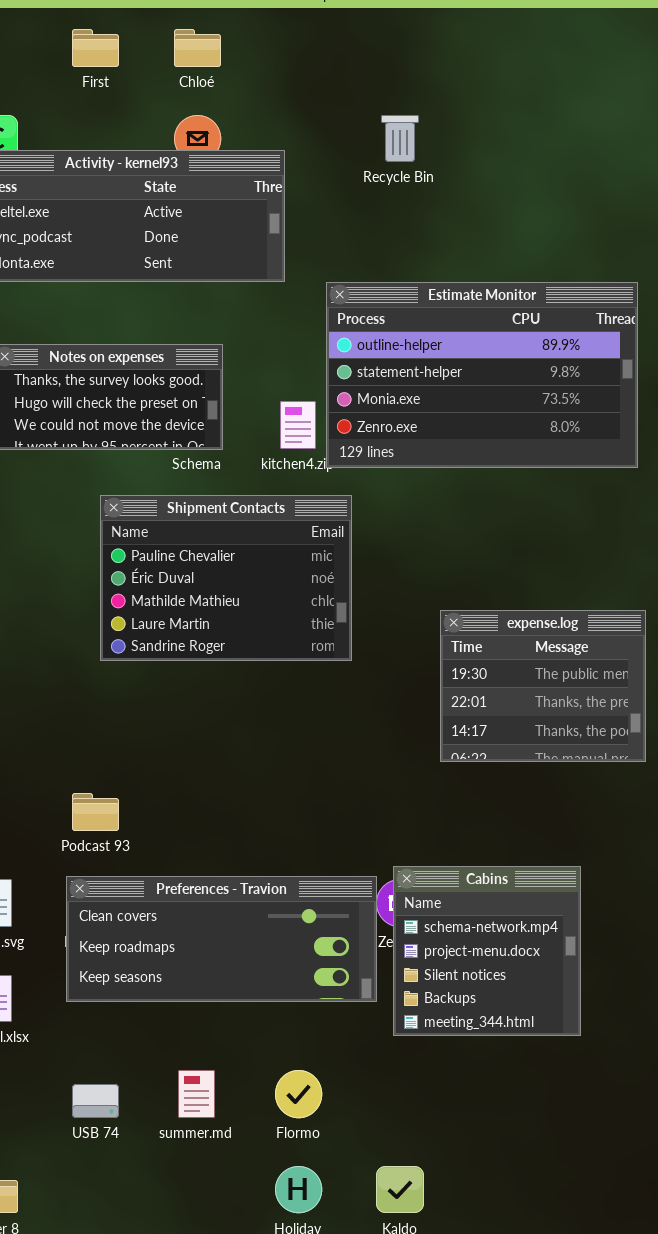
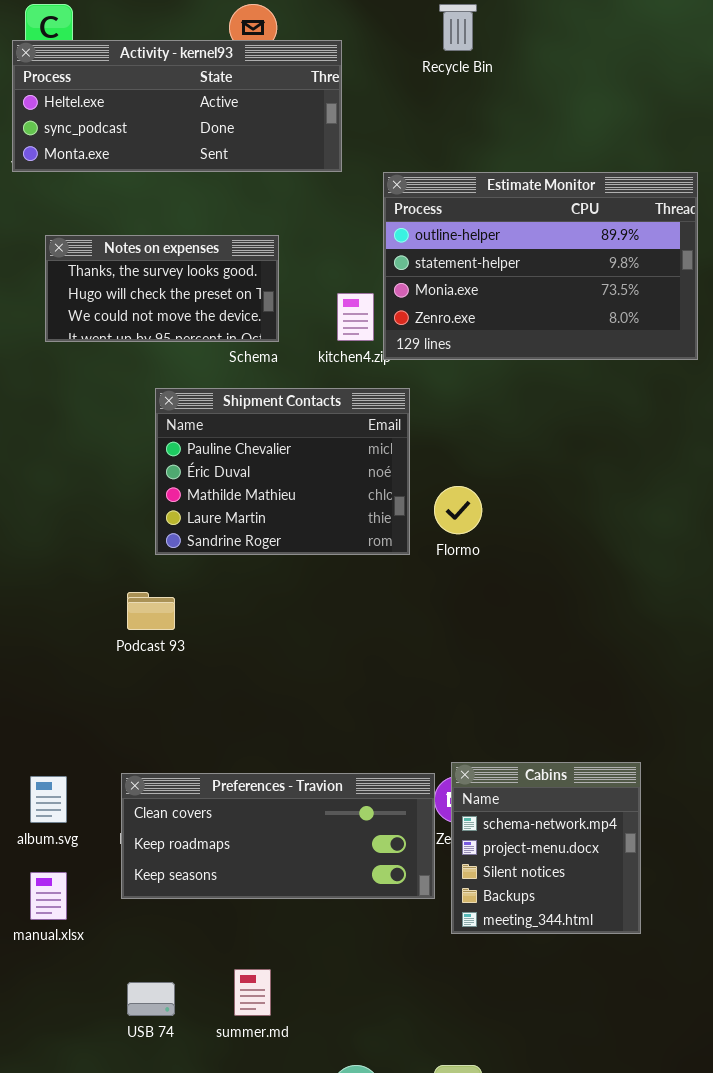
expense.log: [440,610,646,762] -> none, closed
Podcast 93: [72,793,119,831] -> [127,592,175,630], moved
Flormo: [275,1070,322,1118] -> [434,486,482,534], moved

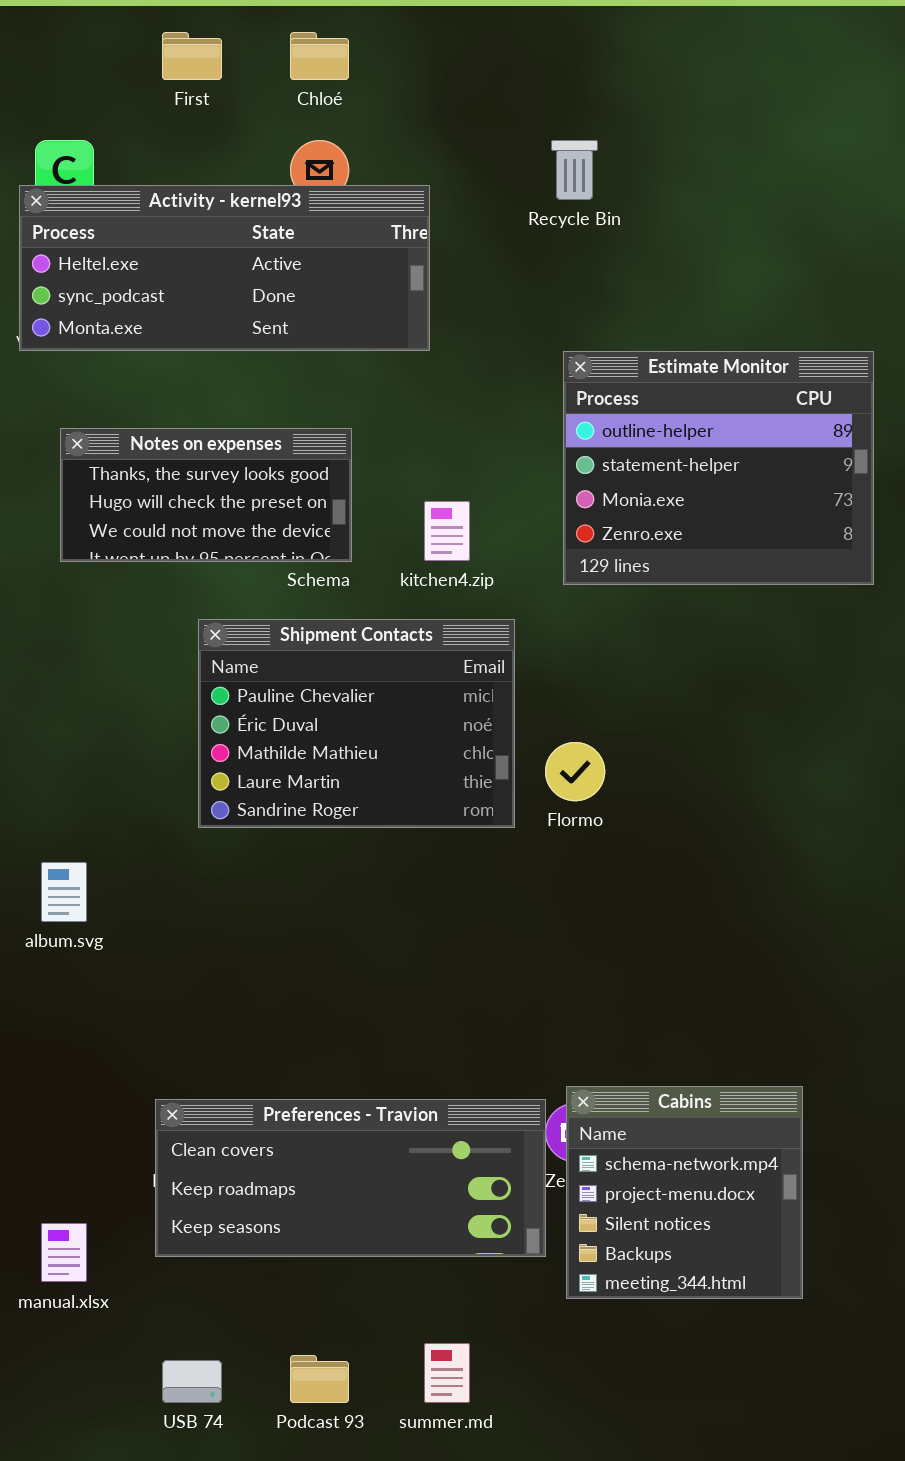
Estimate Monitor: [383,172,698,360] -> [563,351,874,585], resized
Podcast 93: [127,592,175,630] -> [290,1355,349,1403], moved
album.svg: [30,776,67,823] -> [41,862,87,922], moved
summer.md: [234,969,271,1016] -> [424,1343,470,1403], moved

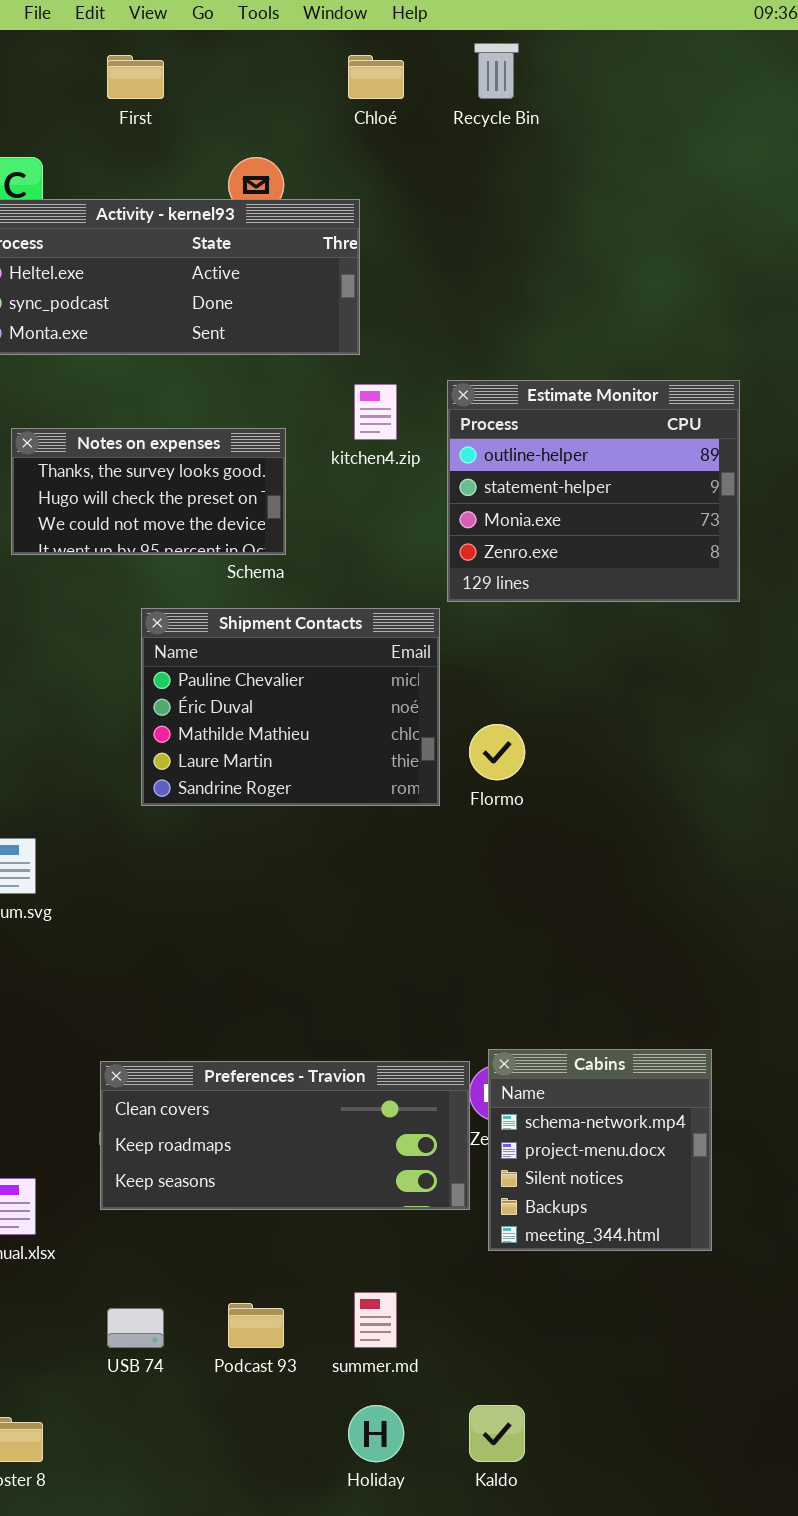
Chloé: [290,32,349,80] -> [348,55,404,99], moved
Recycle Bin: [551,140,598,200] -> [474,43,519,99], moved
Estimate Monitor: [563,351,874,585] -> [447,380,740,602], moved
kitchen4.zip: [424,501,470,561] -> [354,384,397,440], moved

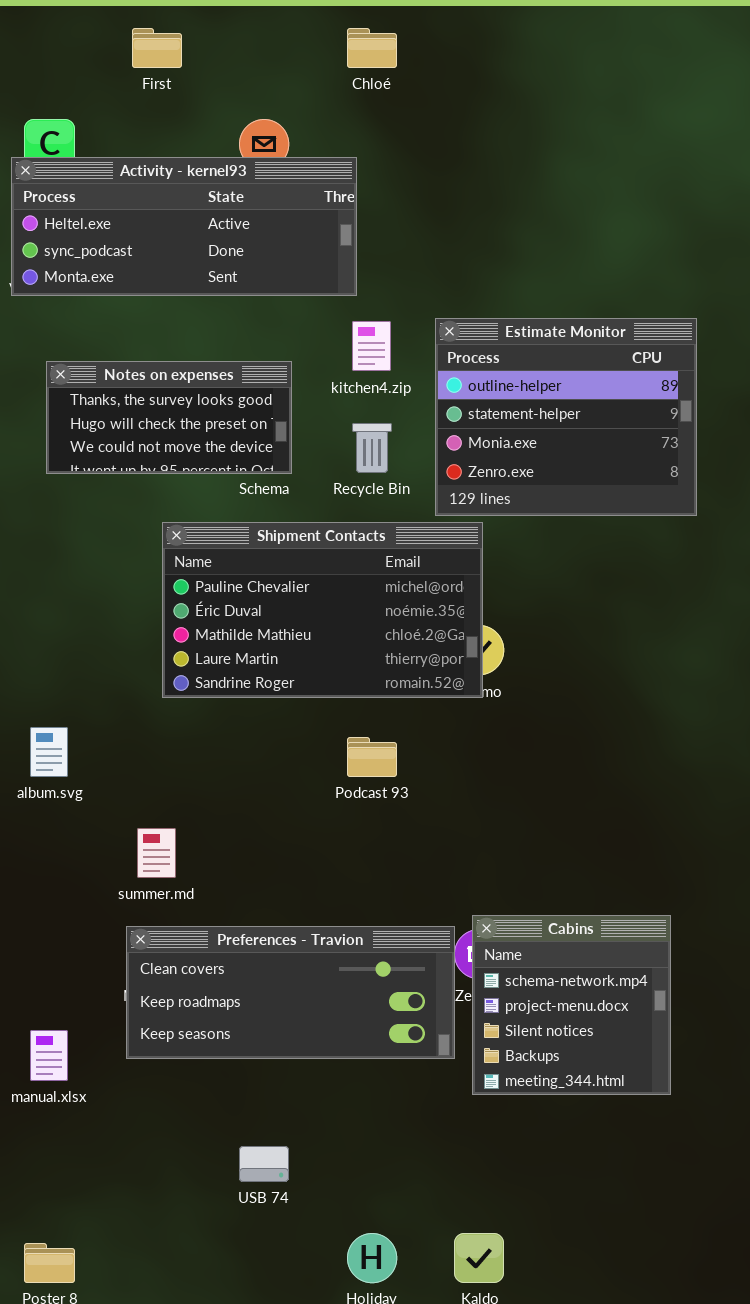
Recycle Bin: [474,43,519,99] -> [352,423,392,473], moved
Shipment Contacts: [141,608,440,806] -> [162,522,483,698], resized
summer.md: [354,1292,397,1348] -> [137,828,176,878], moved
Podcast 93: [228,1303,284,1348] -> [347,737,397,777], moved
USB 74: [107,1308,164,1348] -> [239,1146,289,1182], moved

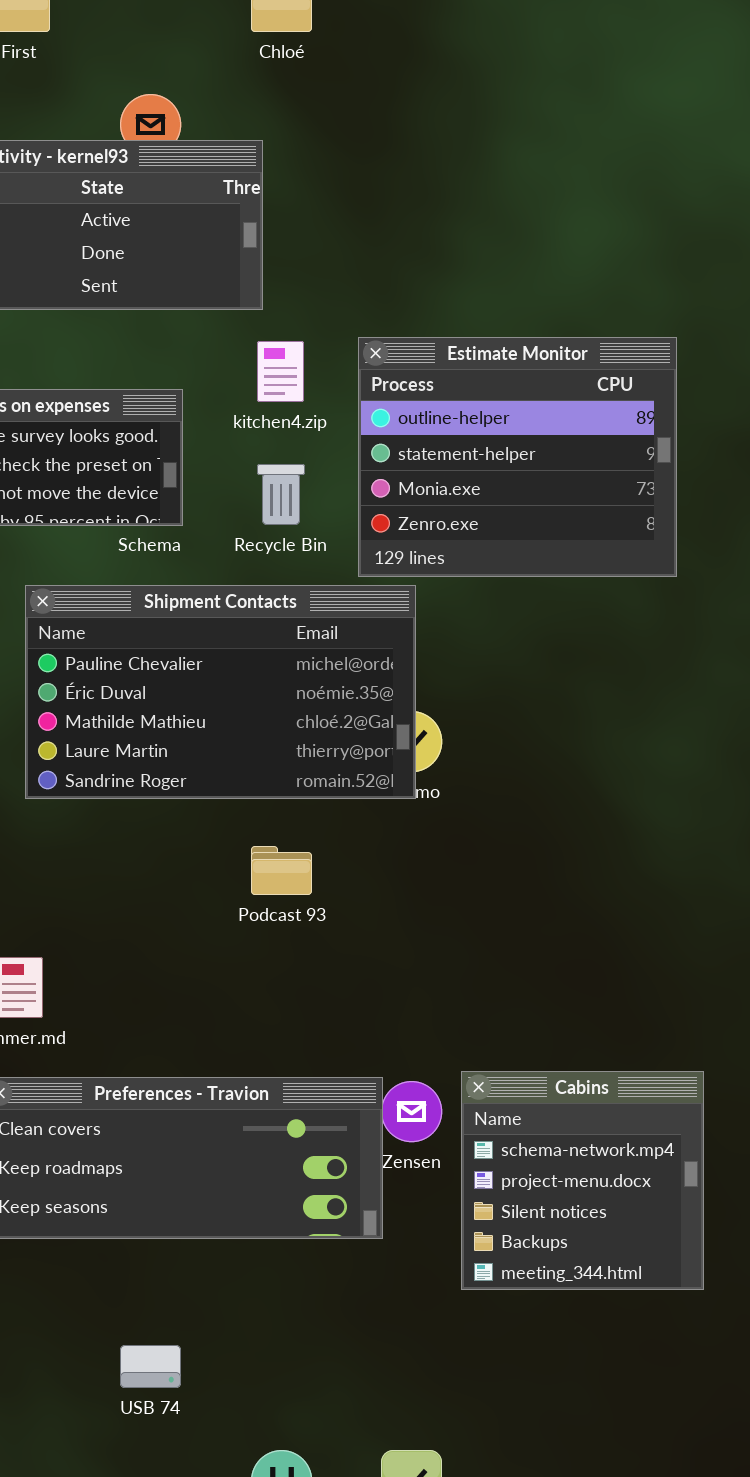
Cabins: [472,915,671,1095] -> [461,1071,704,1290], moved

